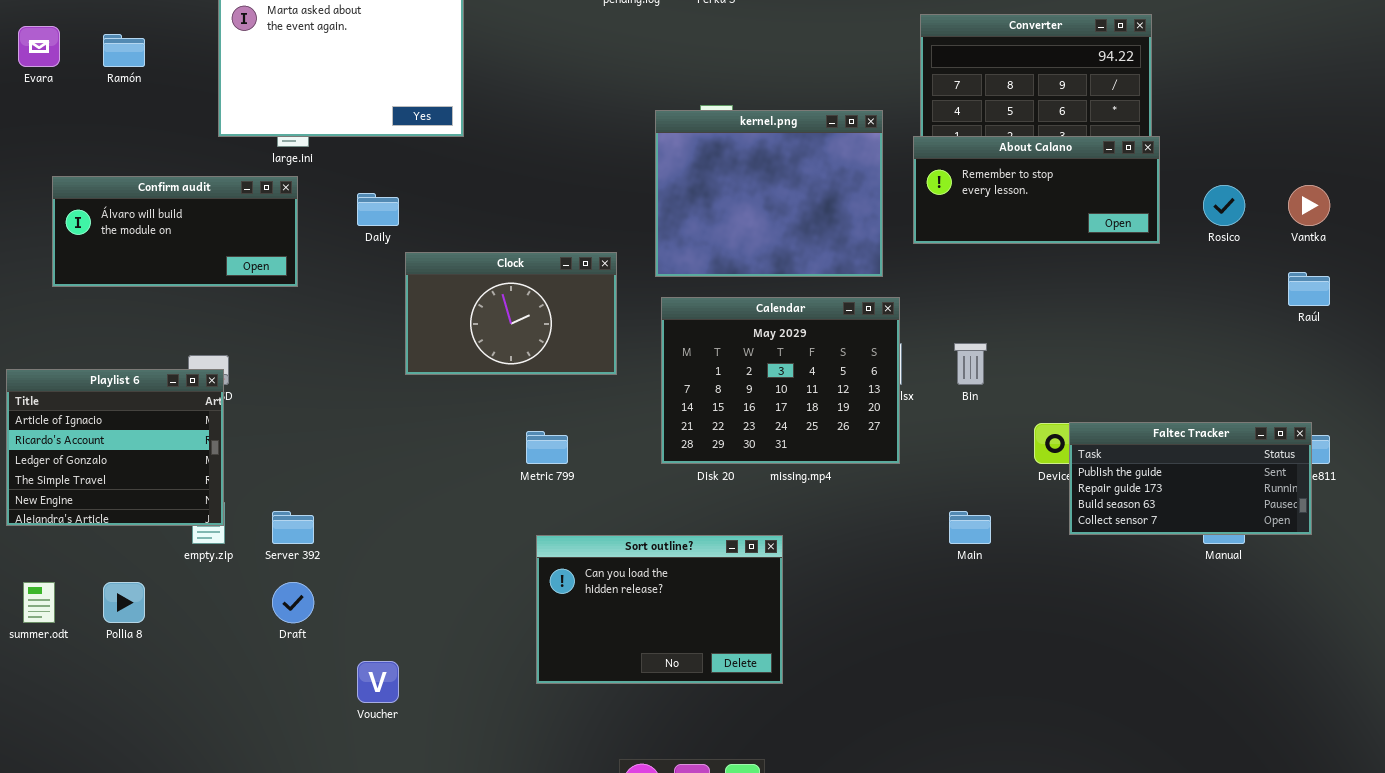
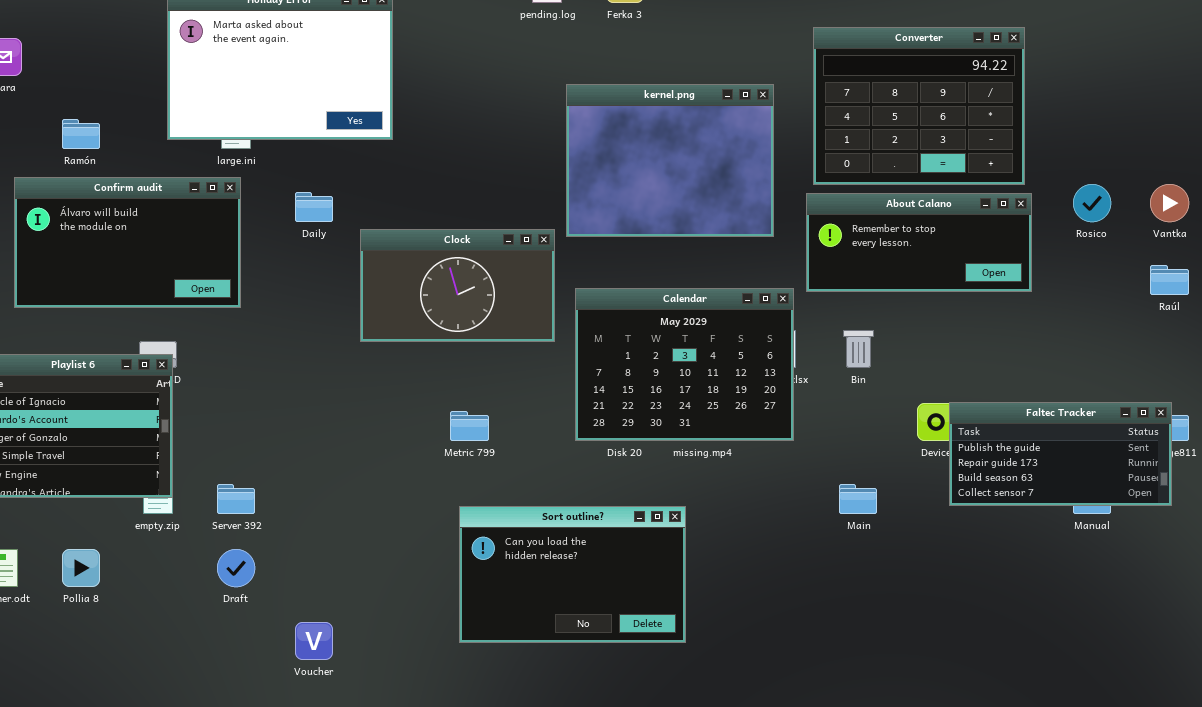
Ramón: [103,34,145,67] -> [62,119,100,149], moved
kernel.png: [655,110,883,277] -> [566,84,774,237], moved
About Calano: [913,136,1160,244] -> [806,193,1032,292], moved
Confirm audit: [52,176,298,287] -> [14,177,241,308], resized
Clock: [405,252,617,375] -> [360,229,555,342], moved

